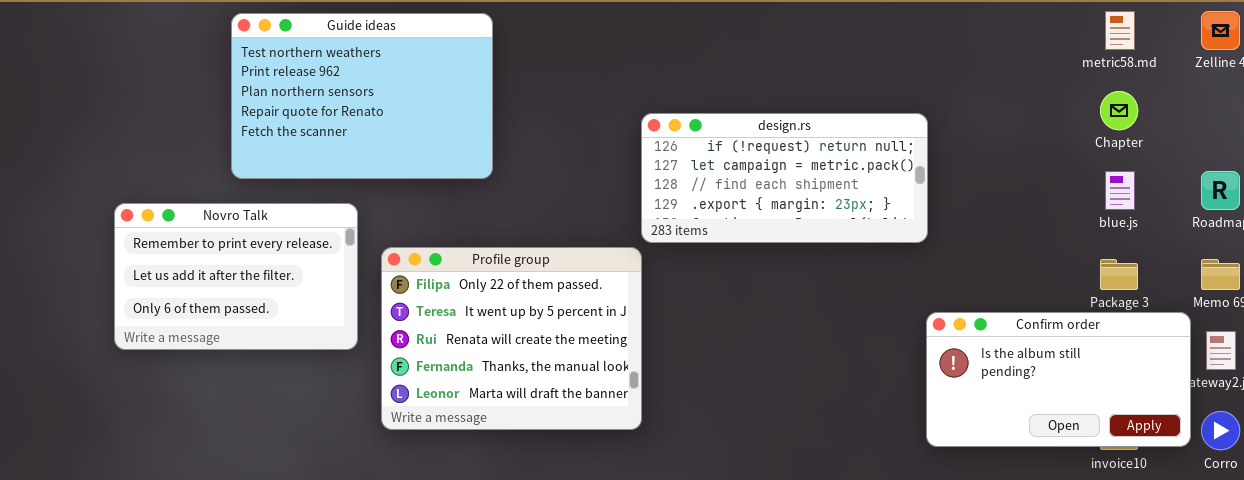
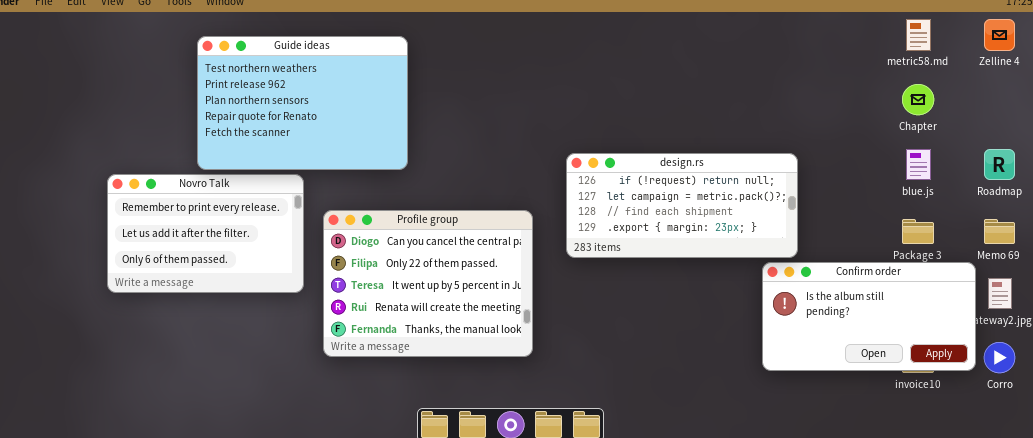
Guide ideas: [231,13,493,179] -> [197,36,408,170], moved
design.rs: [641,113,928,243] -> [566,153,798,258], moved
Profile group: [381,247,642,430] -> [323,210,533,357], scrolled up 1 row

